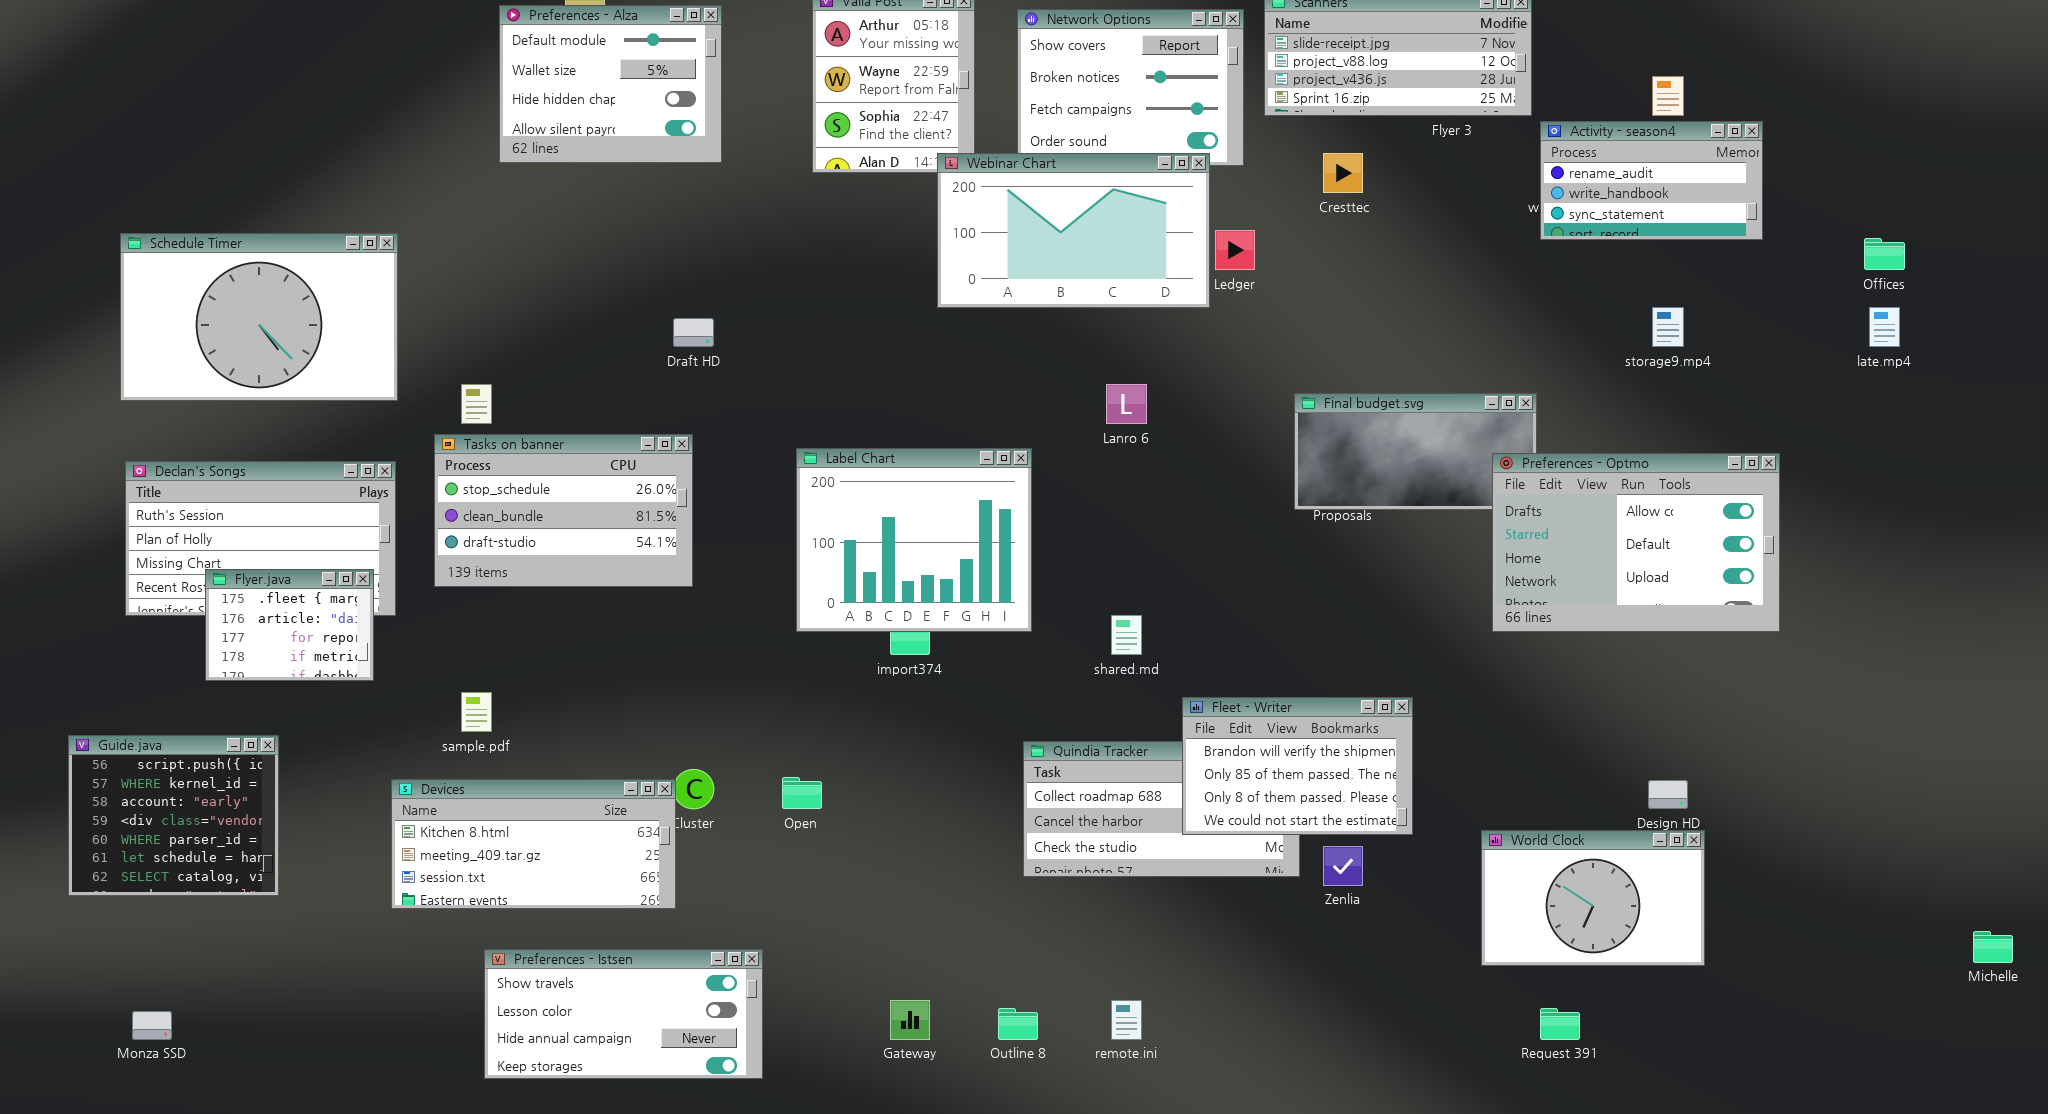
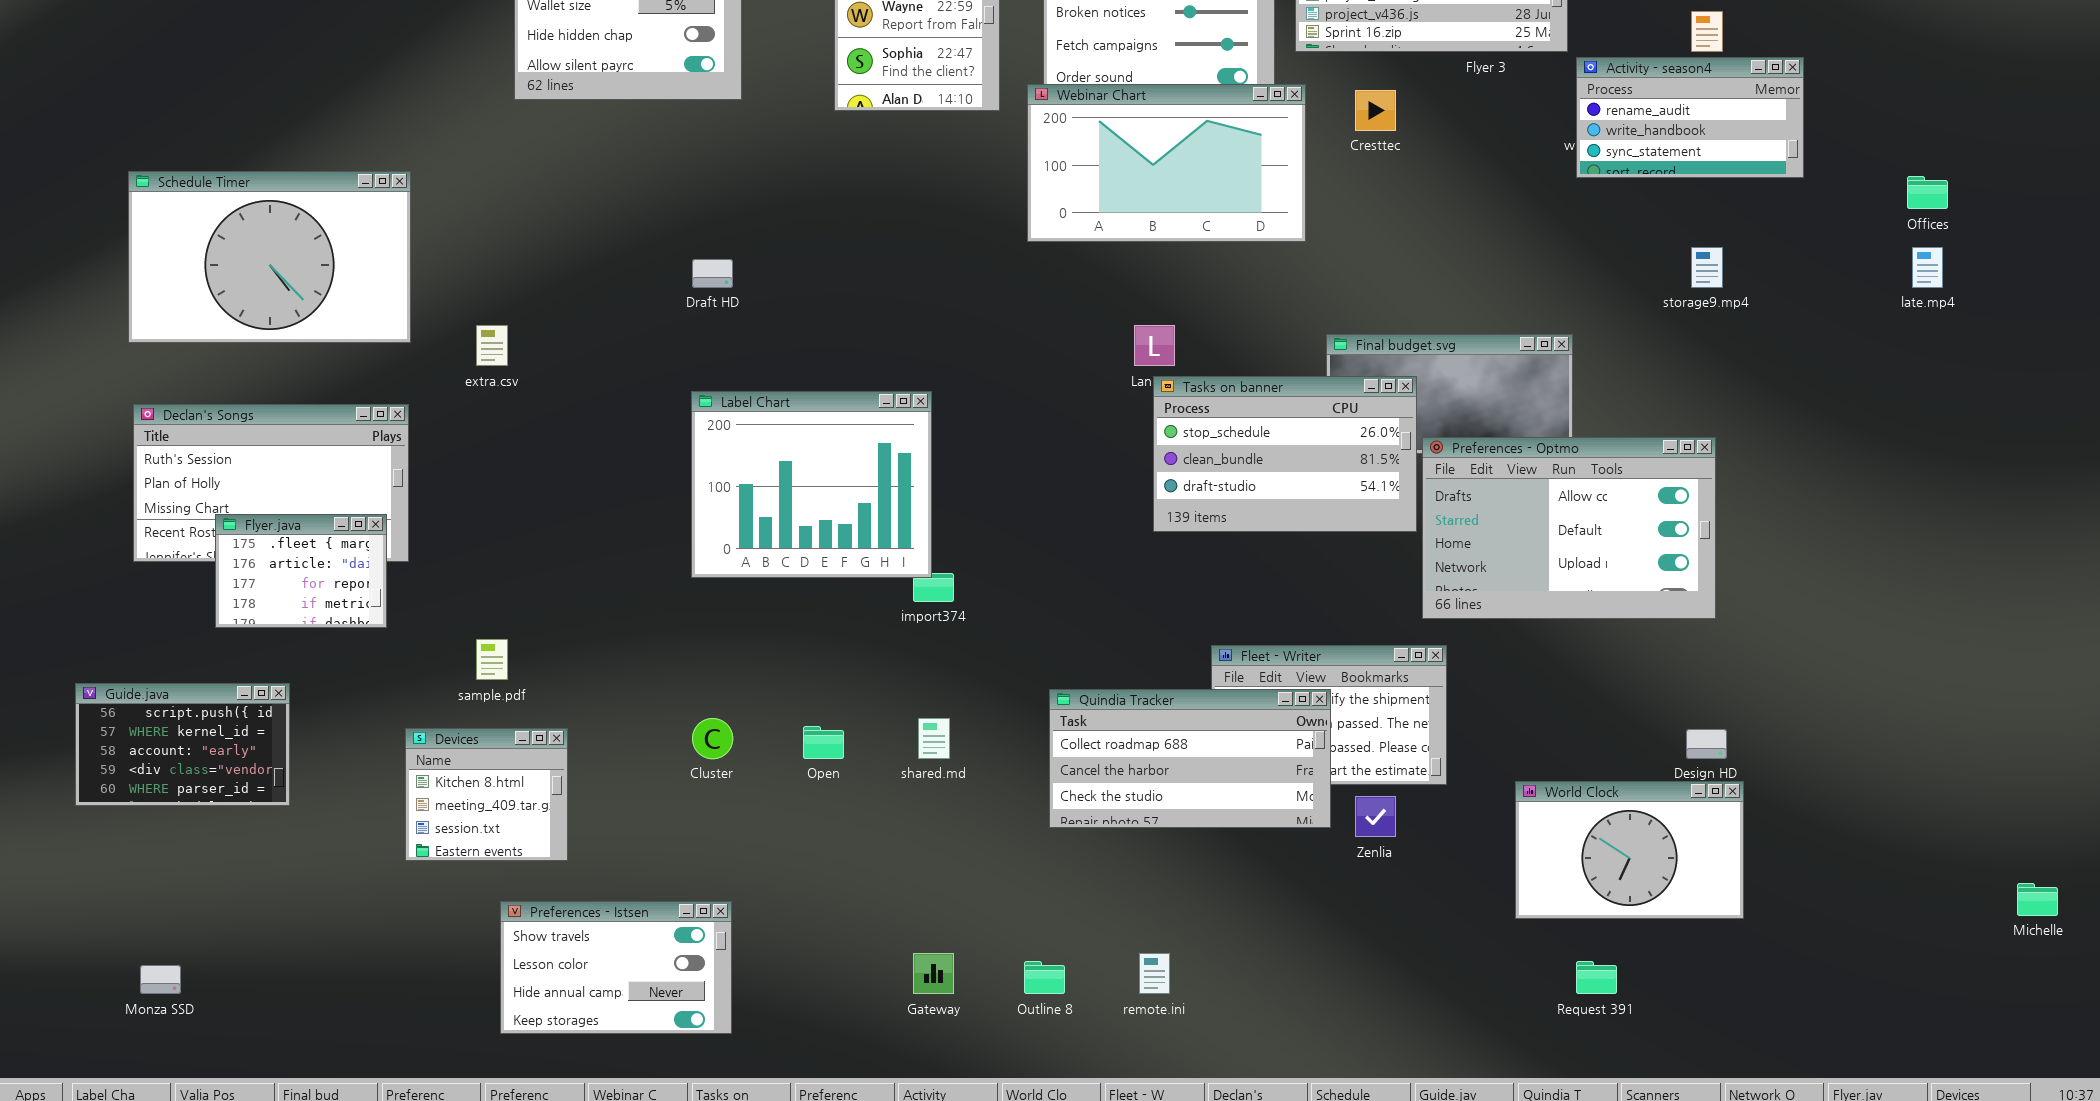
Webinar Chart: [937,153,1210,308] -> [1027,84,1306,242], moved
Tasks on banner: [434,434,693,587] -> [1153,376,1417,532], moved
Label Chart: [796,448,1032,632] -> [691,391,932,578], moved
Preferences - Optmo: [1492,453,1780,632] -> [1422,437,1716,619], moved
shared.md: [1111,615,1142,655] -> [918,718,950,759], moved
Guide.java: [68,735,279,896] -> [75,683,290,806], resized
Quindia Tracker: [1023,741,1300,877] -> [1049,689,1331,828], raised
Devices: [391,779,676,909] -> [405,728,568,861], resized
Preferences - Istsen: [484,949,763,1079] -> [500,901,732,1034], resized

